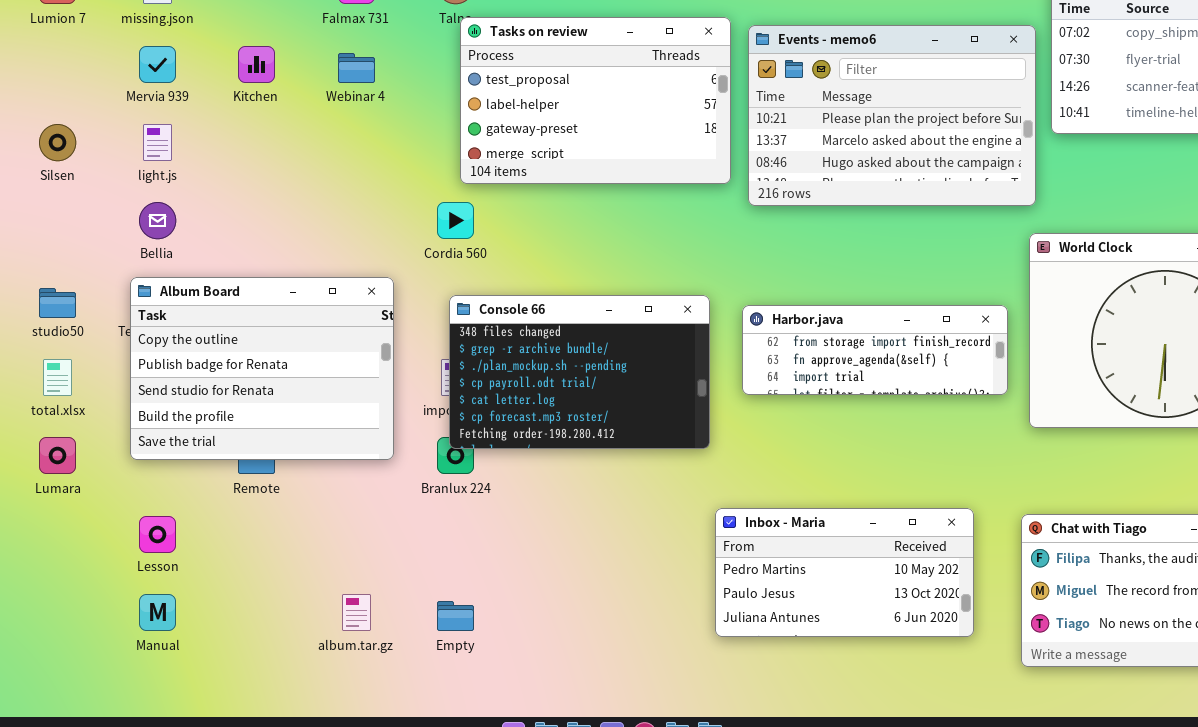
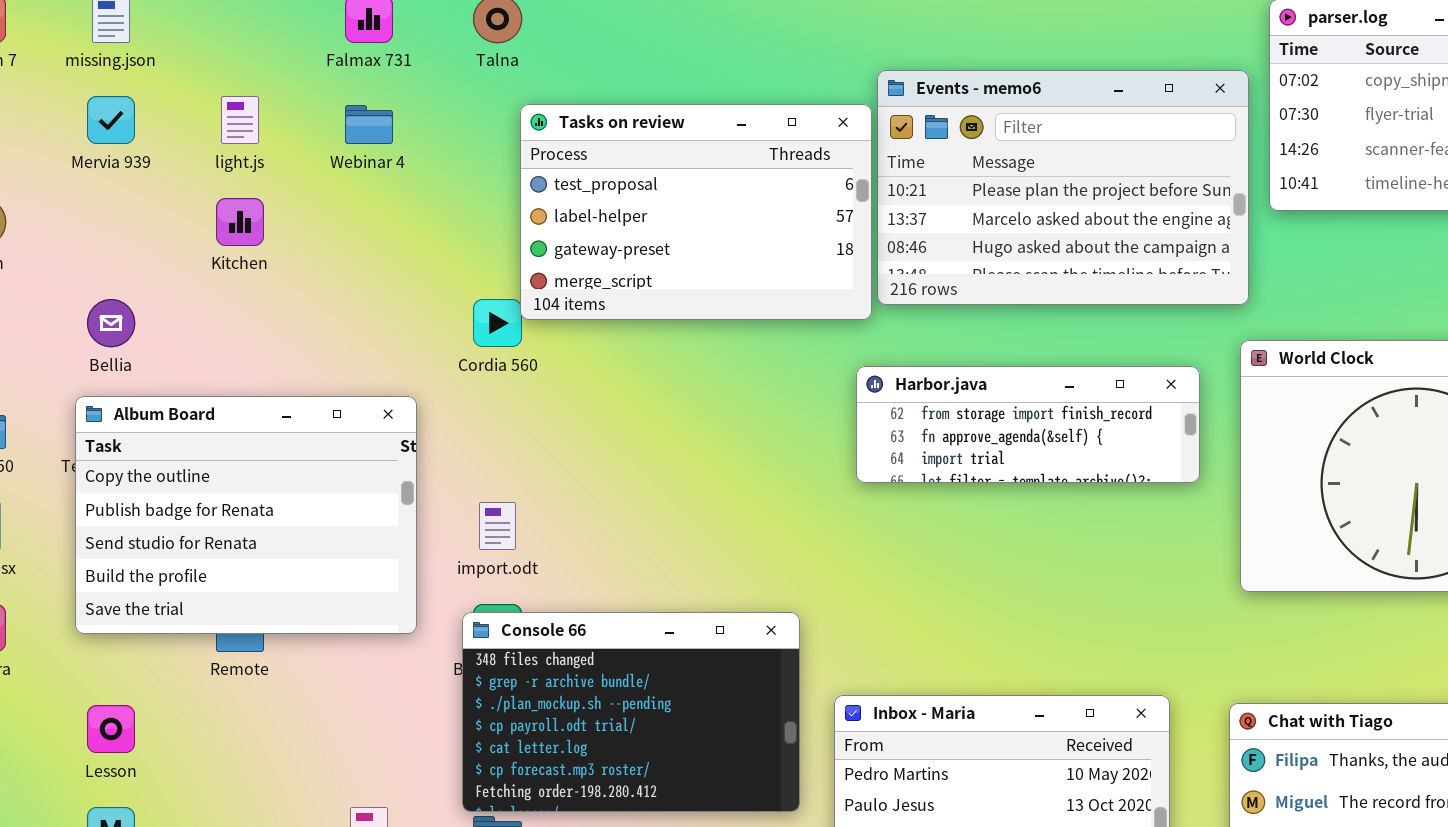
Tasks on review: [460,17,731,184] -> [520,104,872,320], moved
Kitchen: [238,46,275,83] -> [216,198,264,246], moved
light.js: [143,124,172,161] -> [221,96,259,144], moved
Console 66: [449,295,710,449] -> [462,612,800,812], moved
Harbor.java: [742,305,1008,395] -> [856,366,1200,483], moved

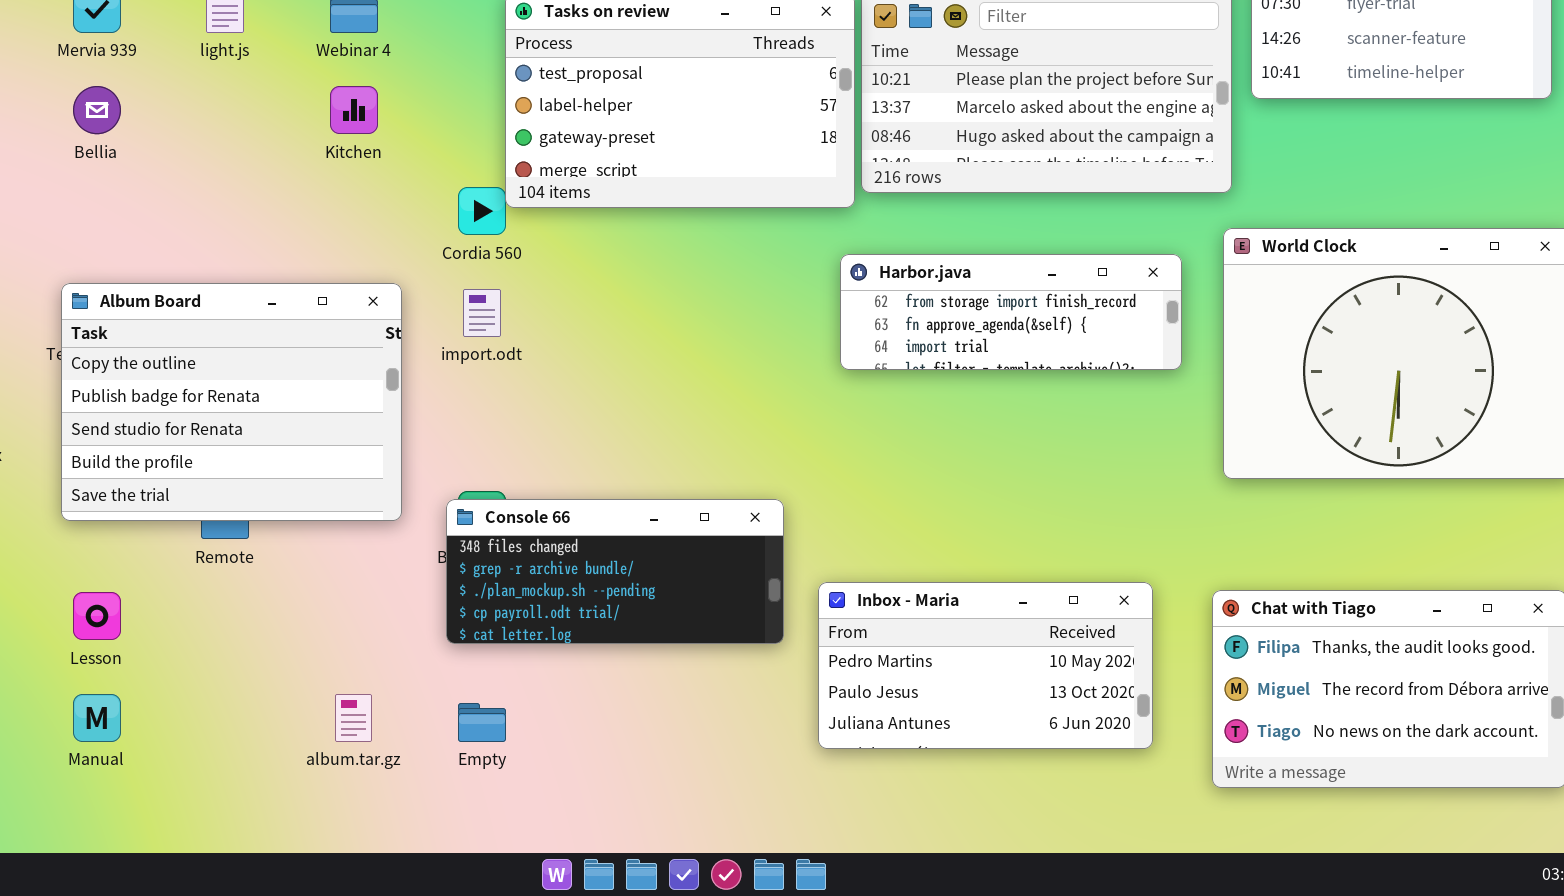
Kitchen: [216,198,264,246] -> [330,86,378,134], moved
Bellia: [87,299,135,347] -> [73,86,121,134], moved
import.odt: [479,502,516,550] -> [463,289,501,337], moved
Console 66: [462,612,800,812] -> [446,499,784,644], resized

